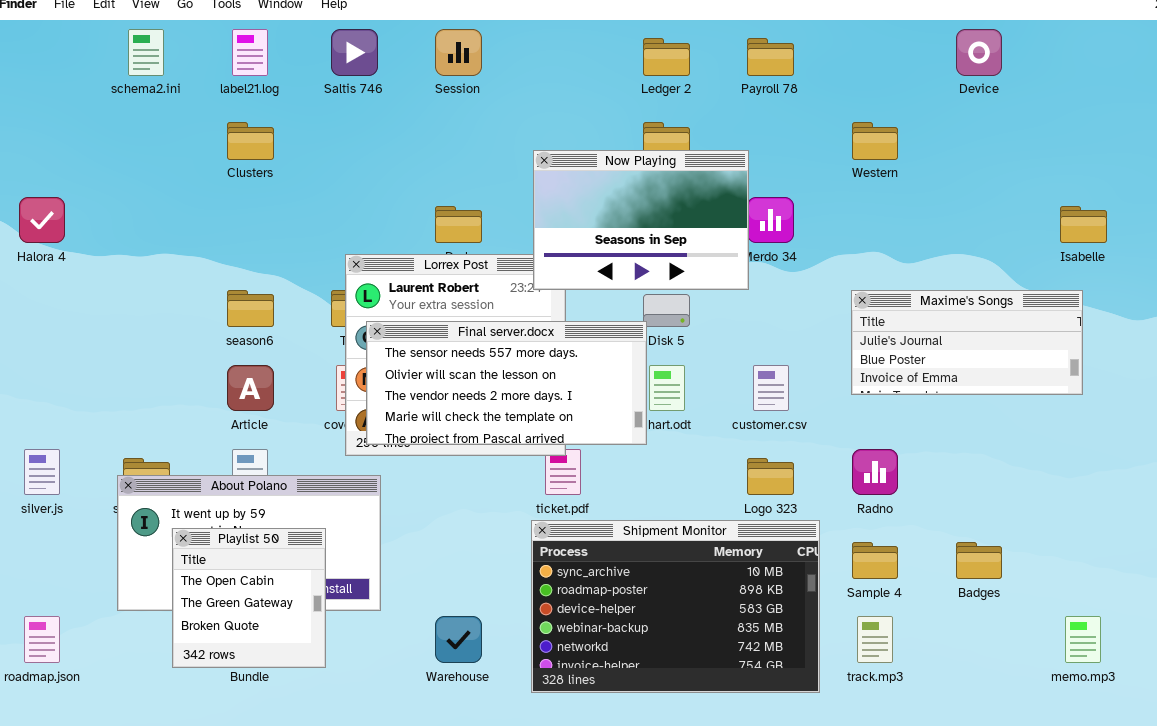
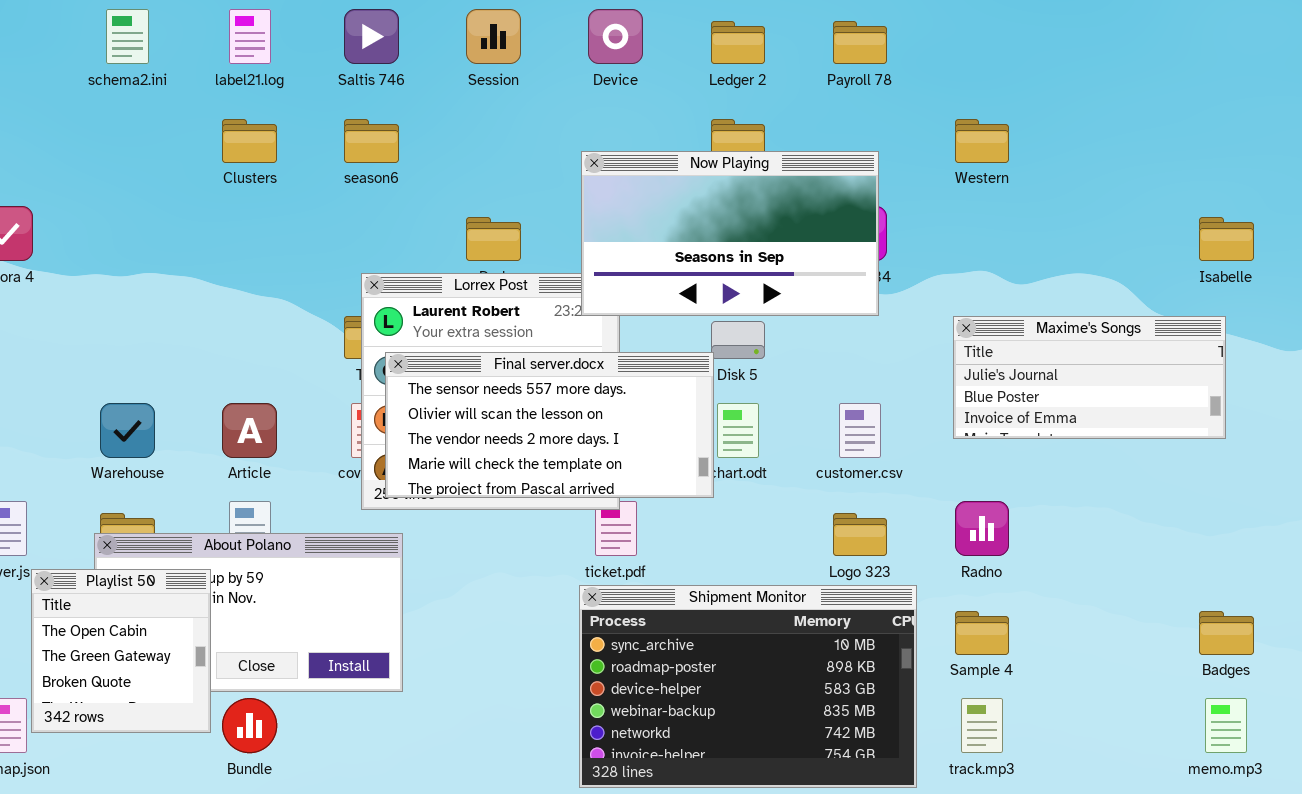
Device: [956,29,1002,76] -> [588,9,643,64], moved
Now Playing: [533,150,749,290] -> [581,151,879,316], resized
season6: [227,290,274,327] -> [344,119,399,163], moved
Playlist 50: [172,528,326,668] -> [31,569,211,733], moved
Badges: [956,542,1002,579] -> [1199,611,1254,655], moved
Warehouse: [435,616,482,663] -> [100,403,155,458], moved

